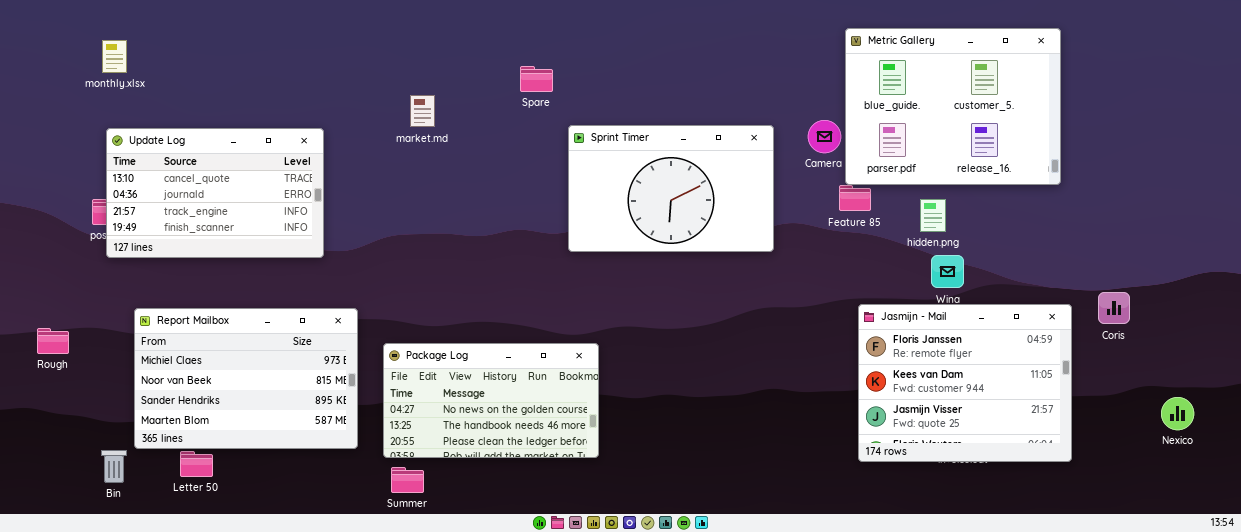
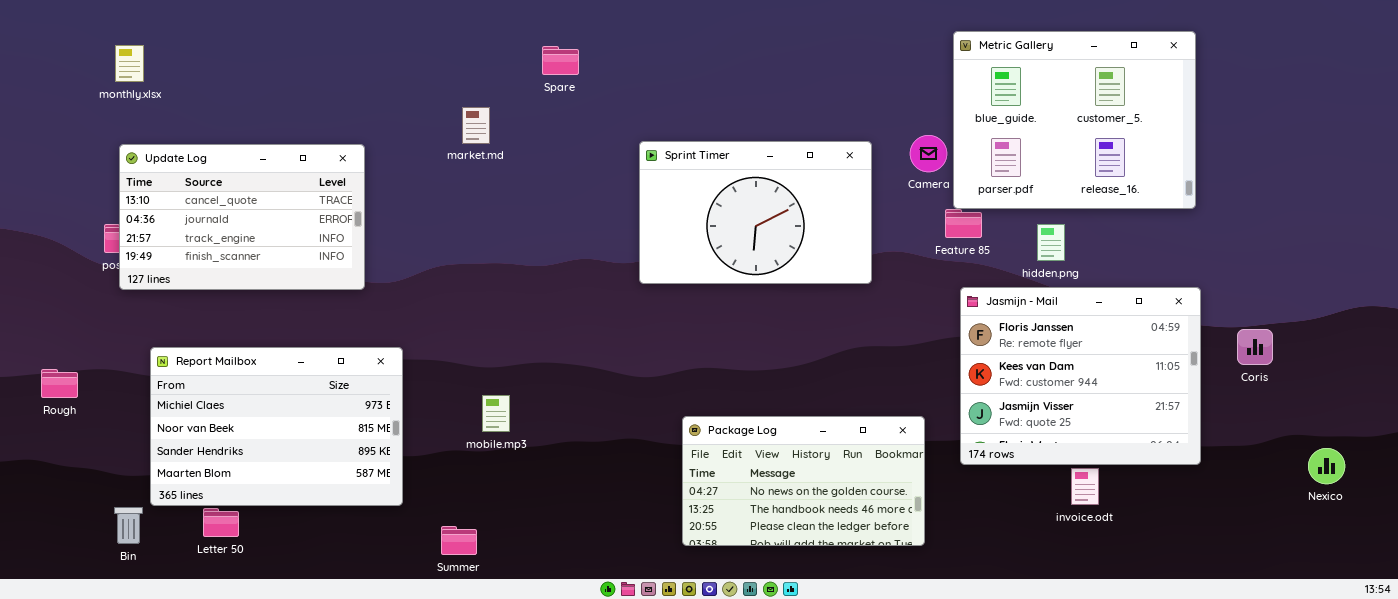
Spare: [520,66,553,92] -> [542,46,579,75], moved
Jasmijn - Mail: [858,304,1072,462] -> [960,287,1201,465], moved
Package Log: [383,343,599,458] -> [682,416,925,546], moved

